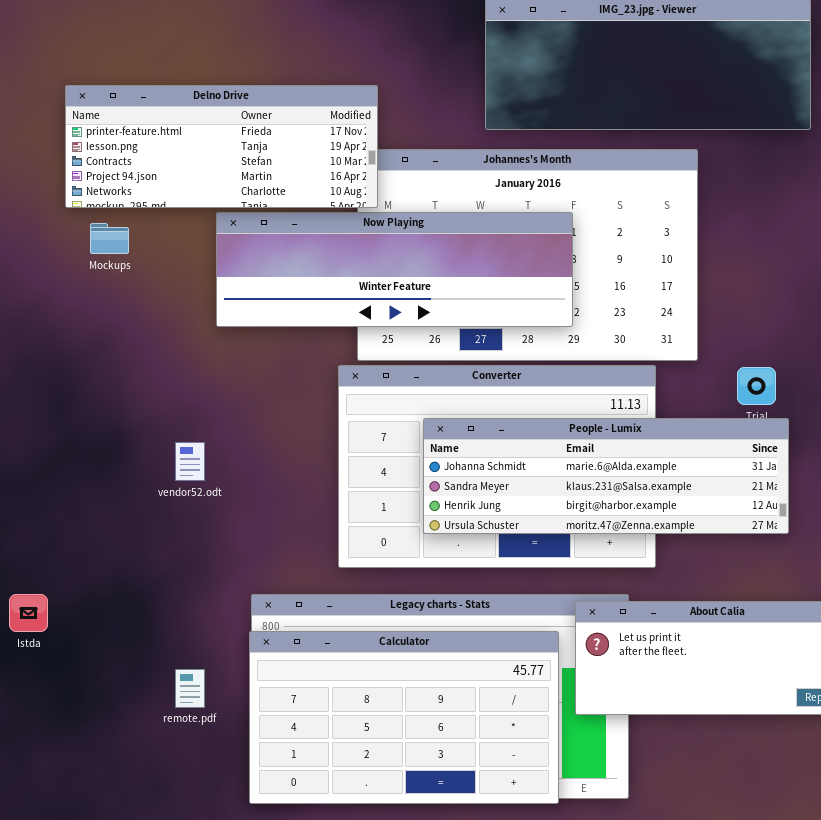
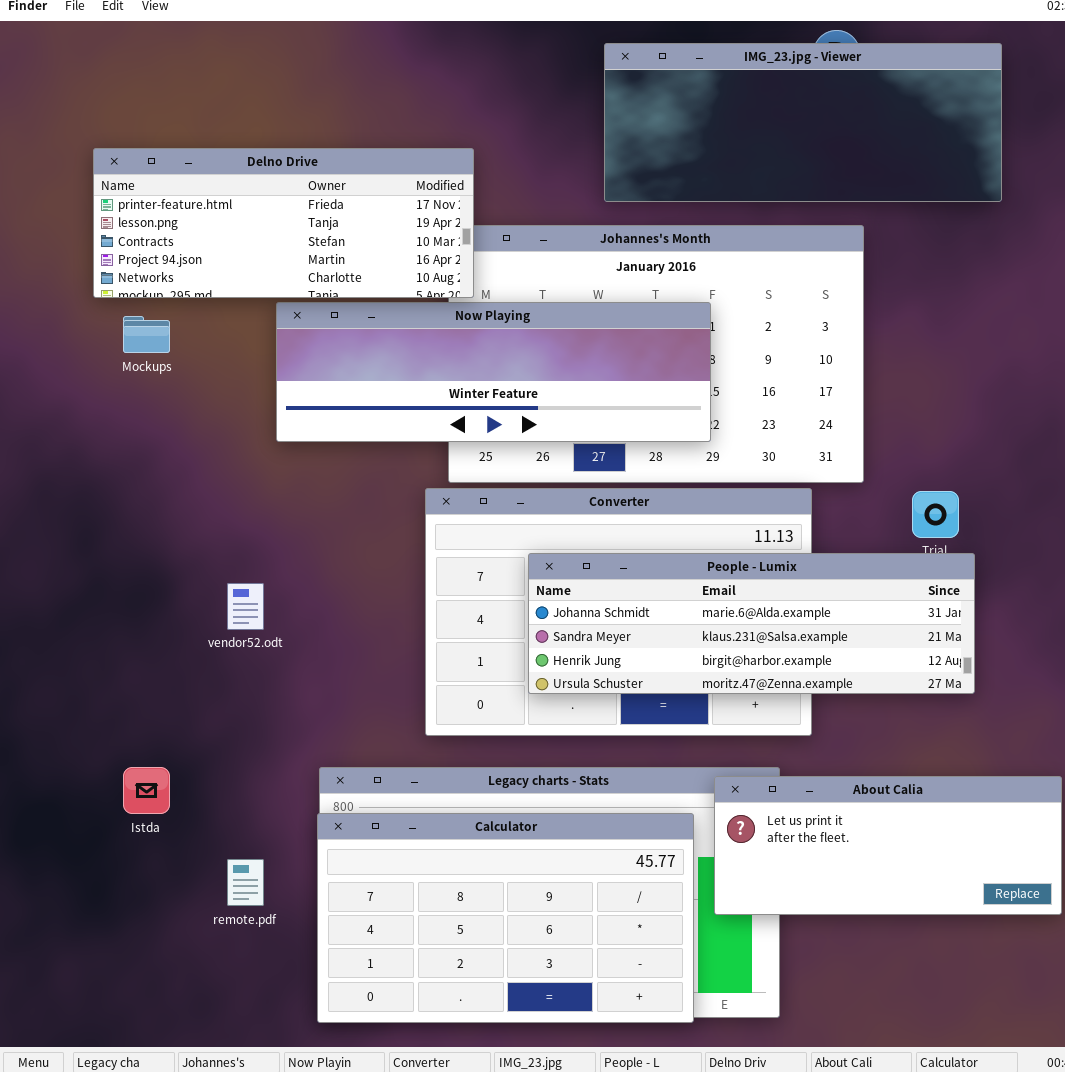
Istda: [9,594,48,632] -> [123,767,170,814], moved

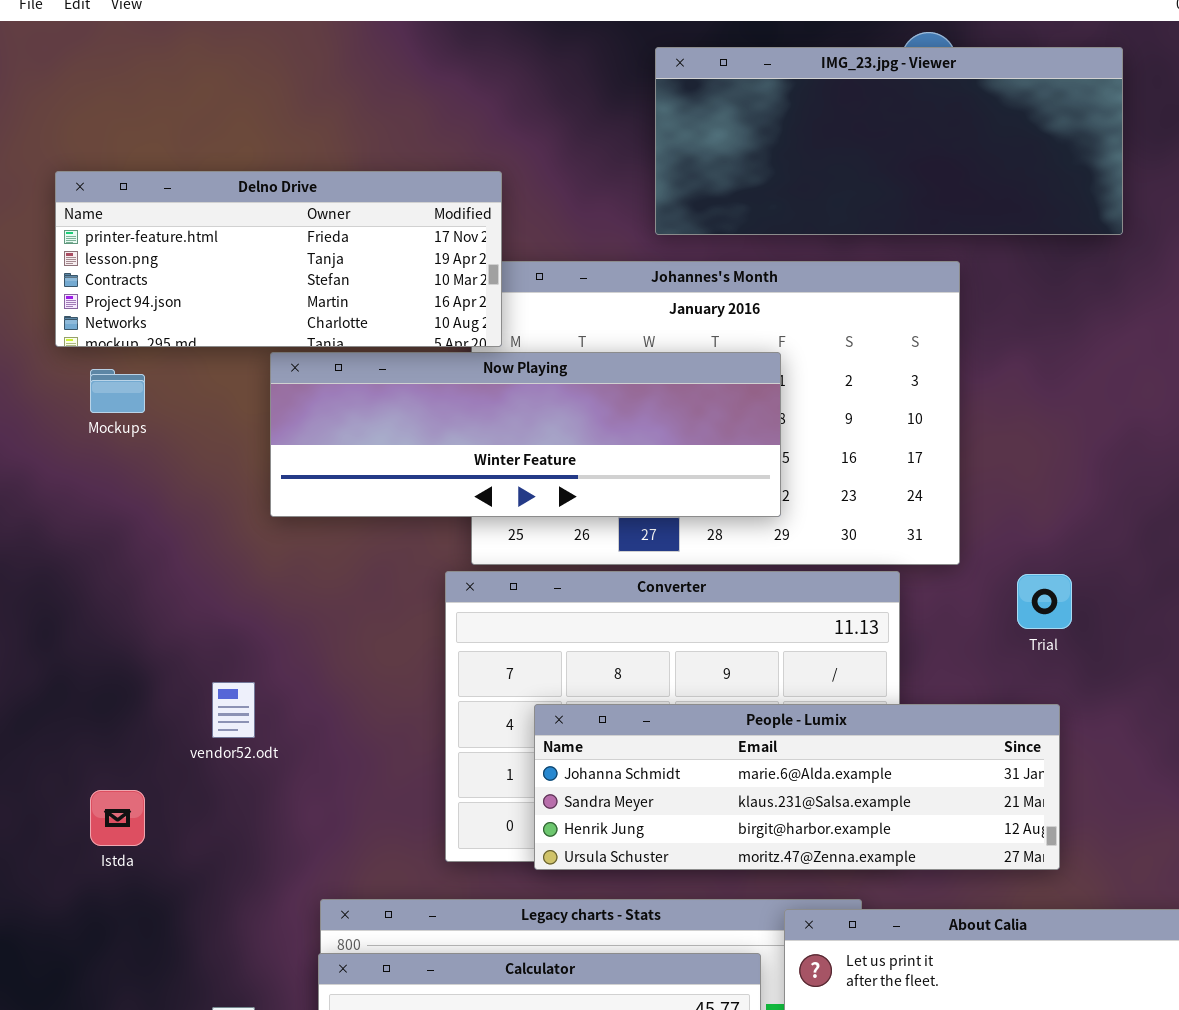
People - Lumix: [528,553,975,694] -> [534,704,1060,870], moved
Istda: [123,767,170,814] -> [90,790,145,846], moved

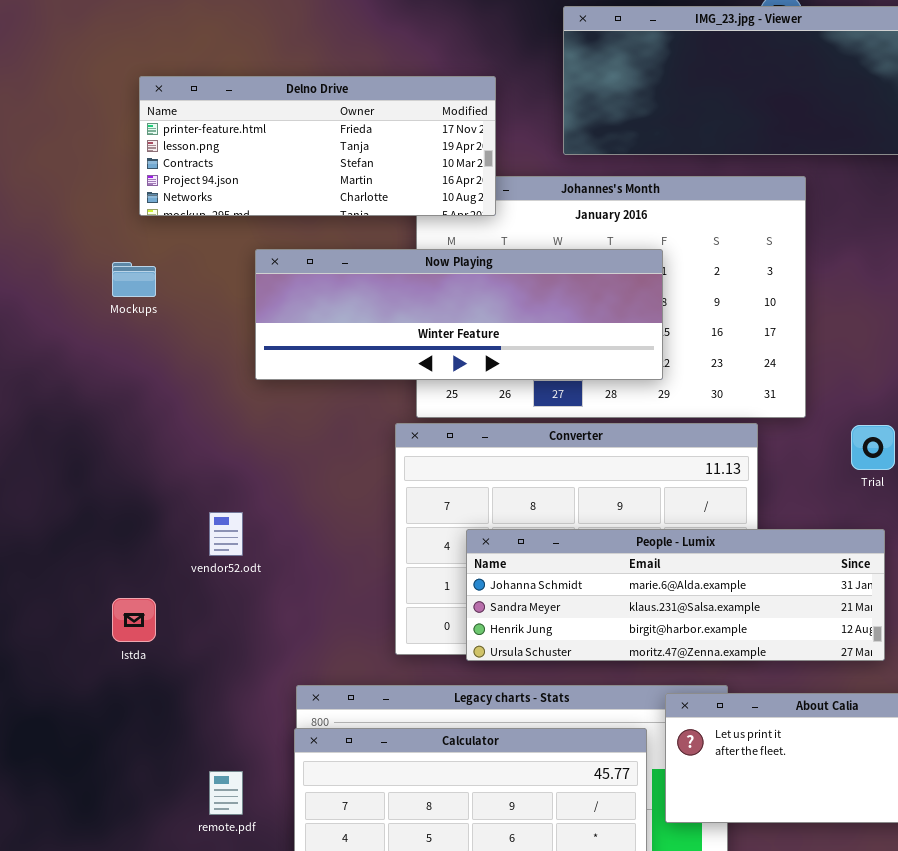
Delno Drive: [55,171,502,347] -> [139,76,496,216], moved

